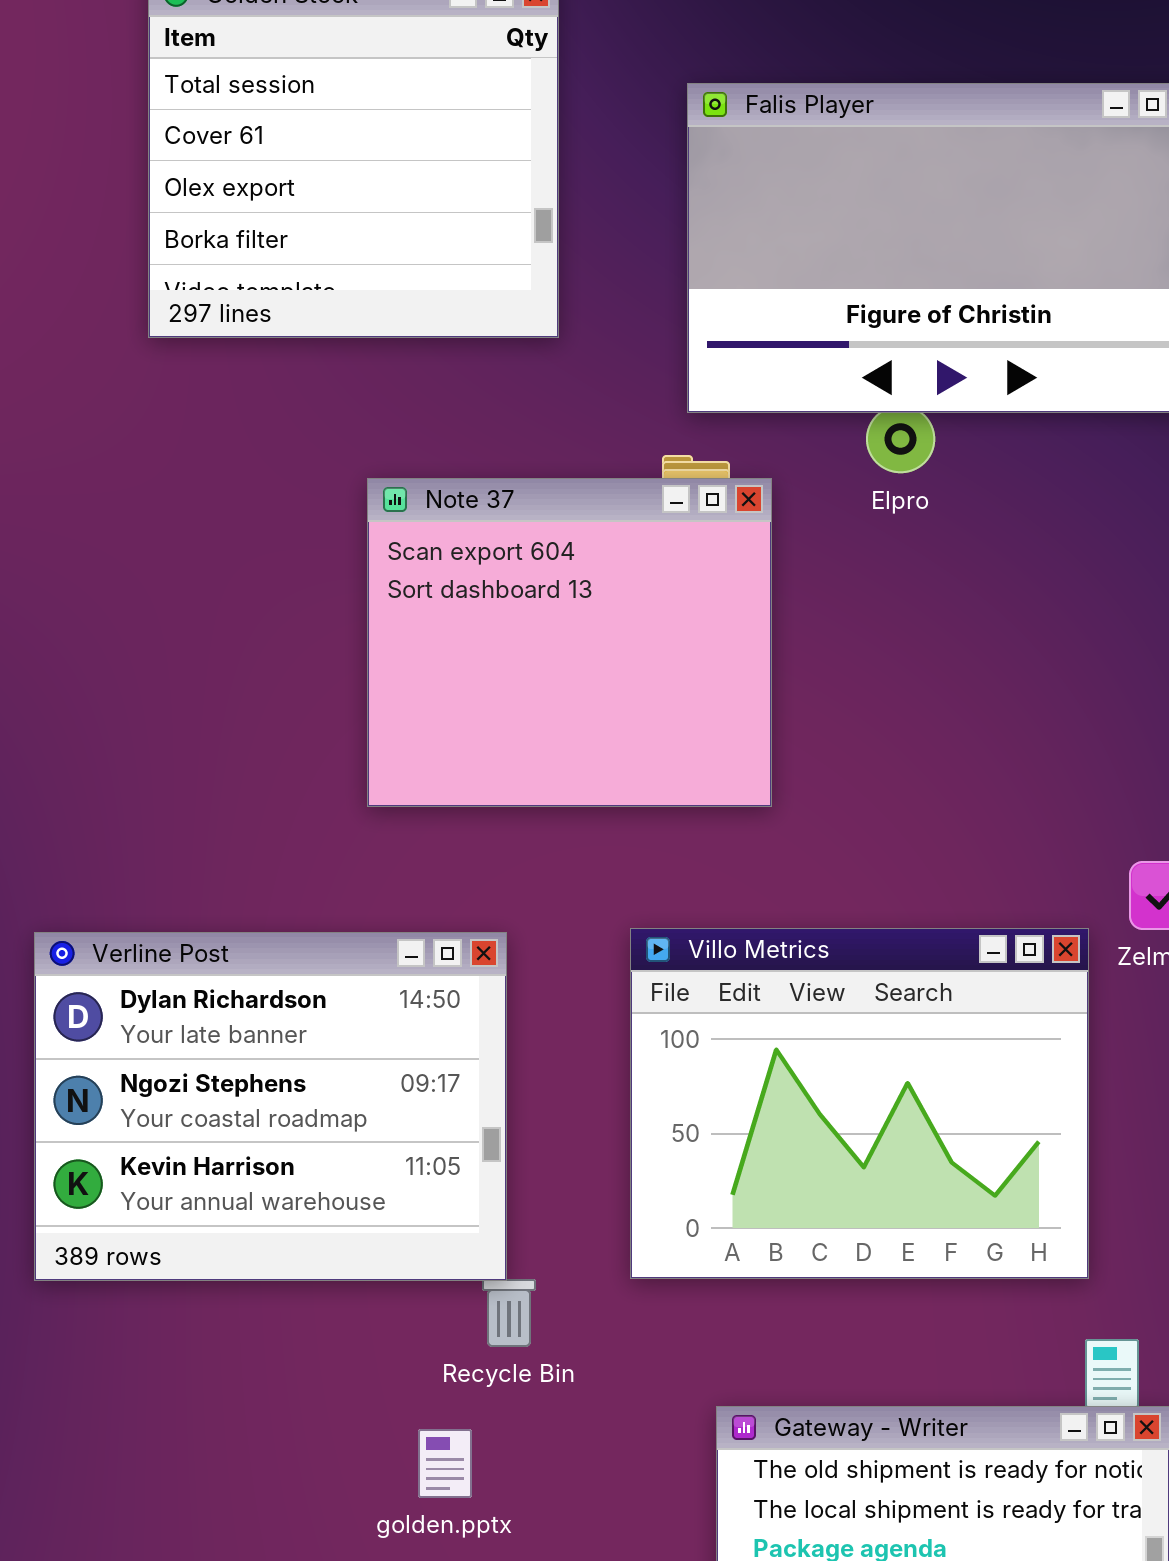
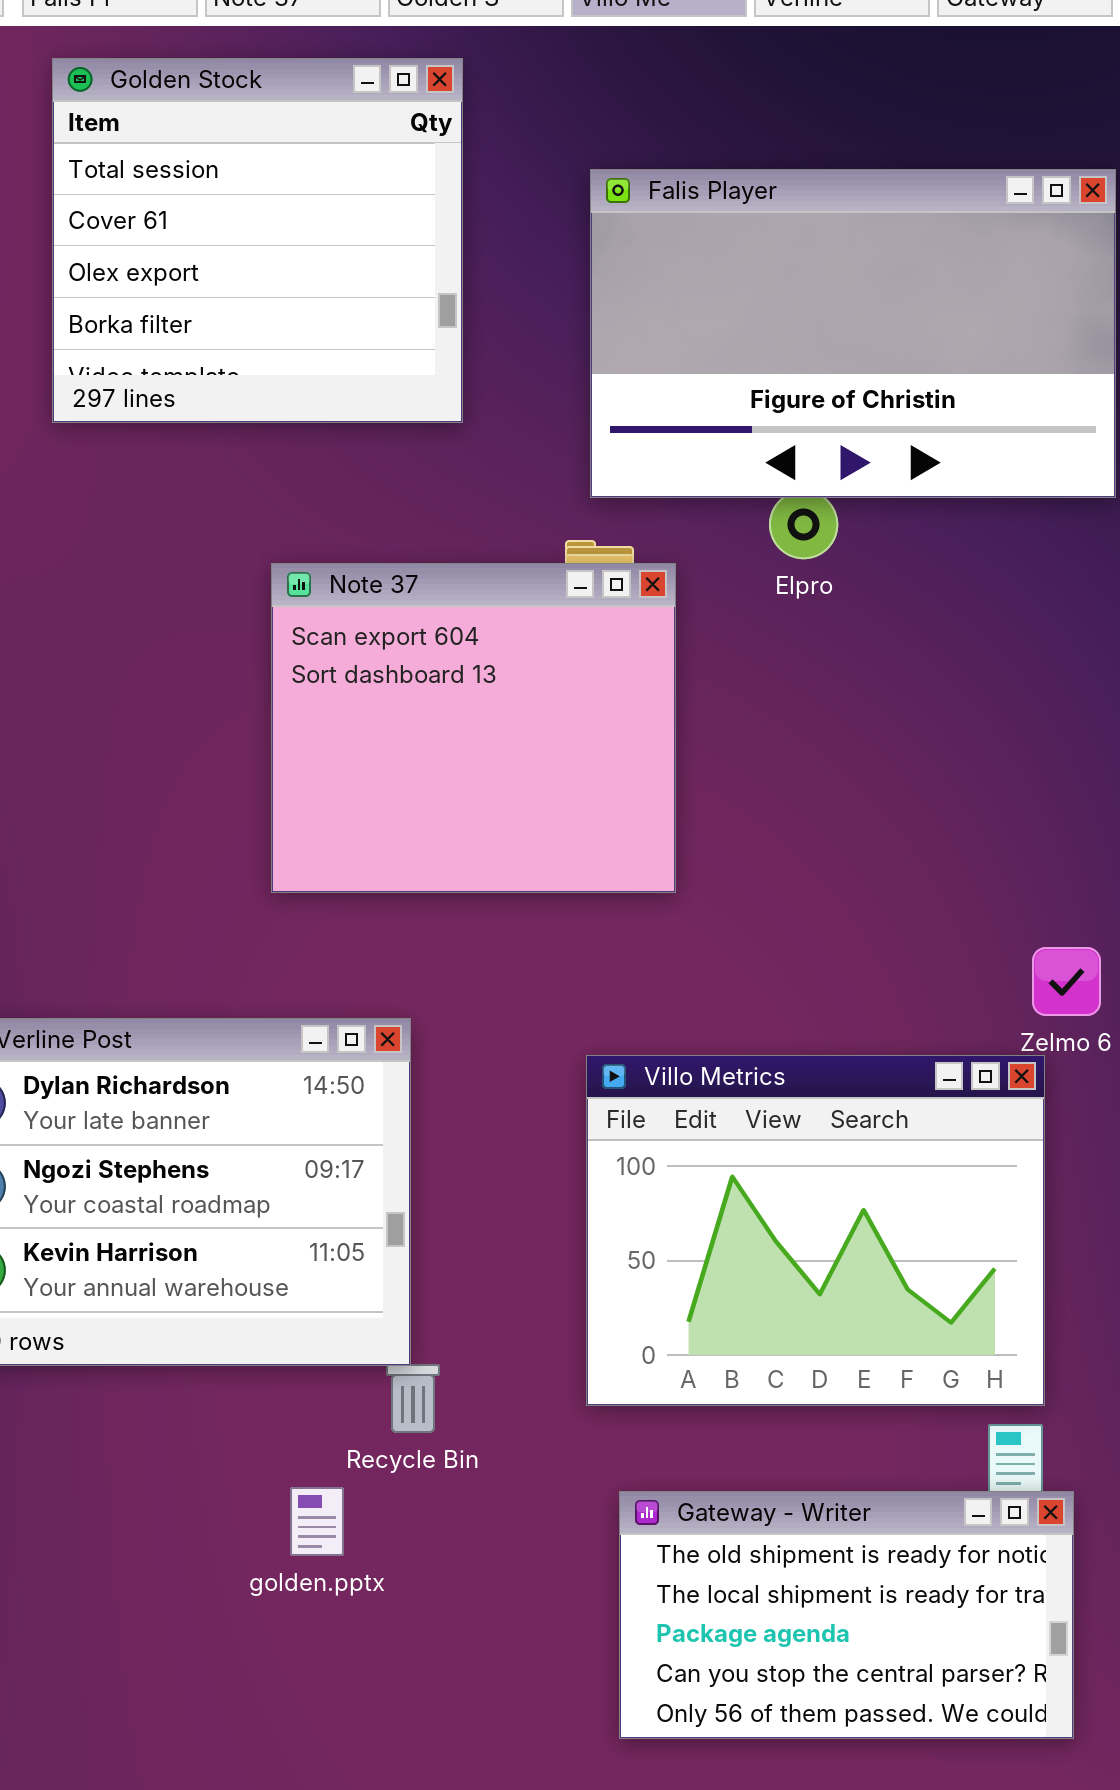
Villo Metrics: [630,928,1089,1279] -> [586,1055,1045,1406], moved
golden.pptx: [418,1429,472,1498] -> [290,1487,344,1556], moved

